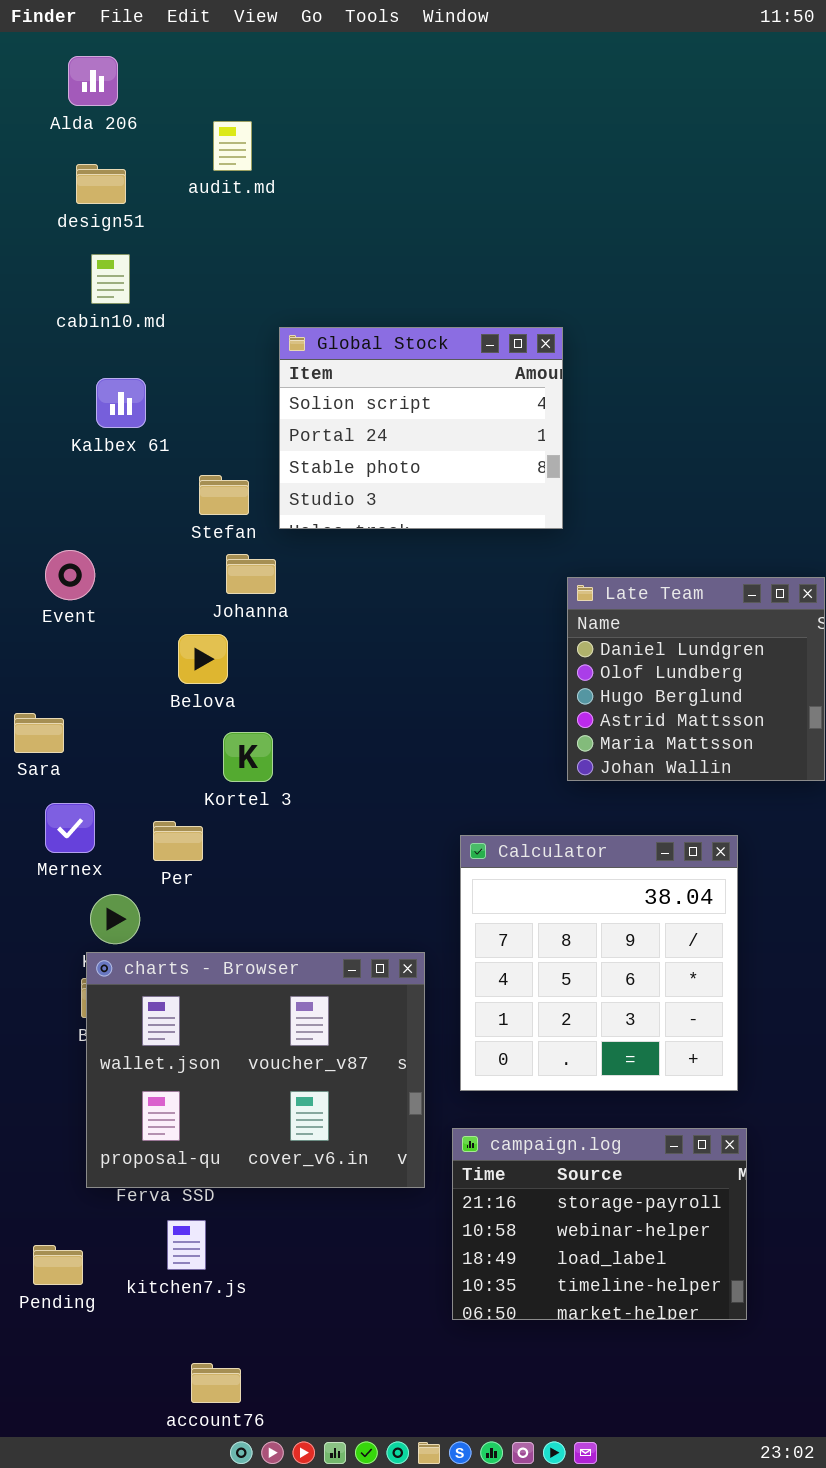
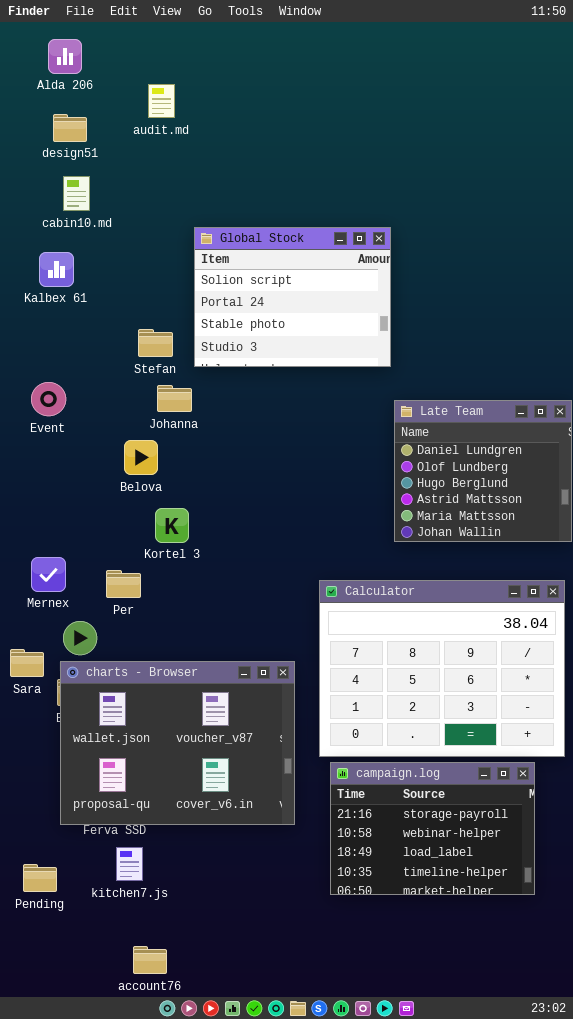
Kalbex 61: [96,378,146,428] -> [39,252,74,287], moved
Sara: [14,713,64,753] -> [10,649,44,677], moved
Calculator: [460,835,738,1091] -> [319,580,565,757], resized
campaign.log: [452,1128,747,1320] -> [330,762,535,895], moved

